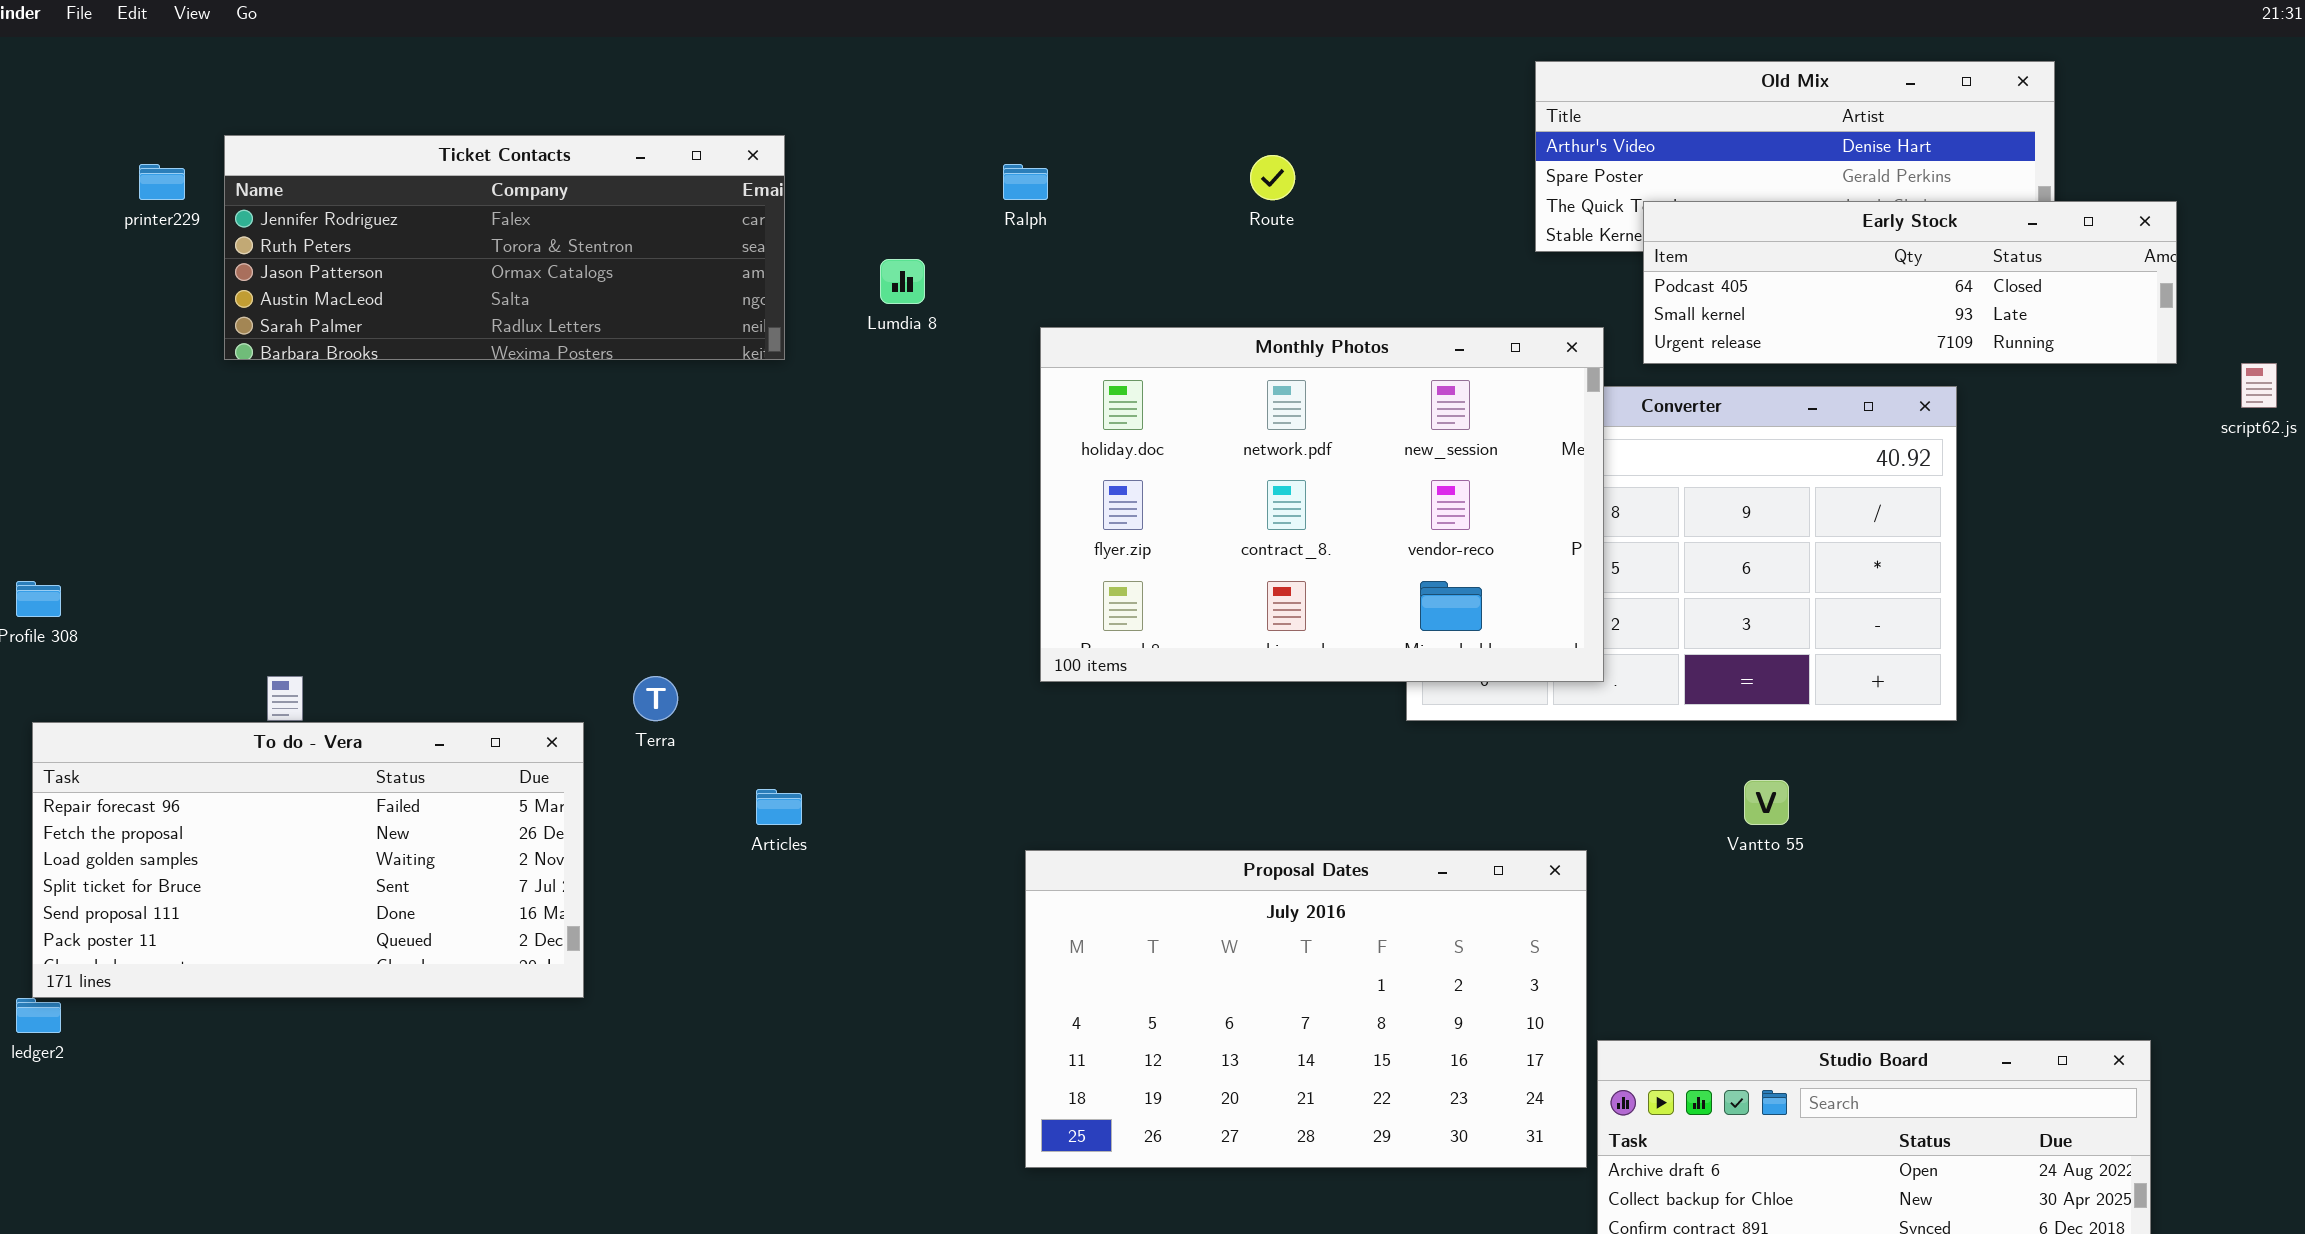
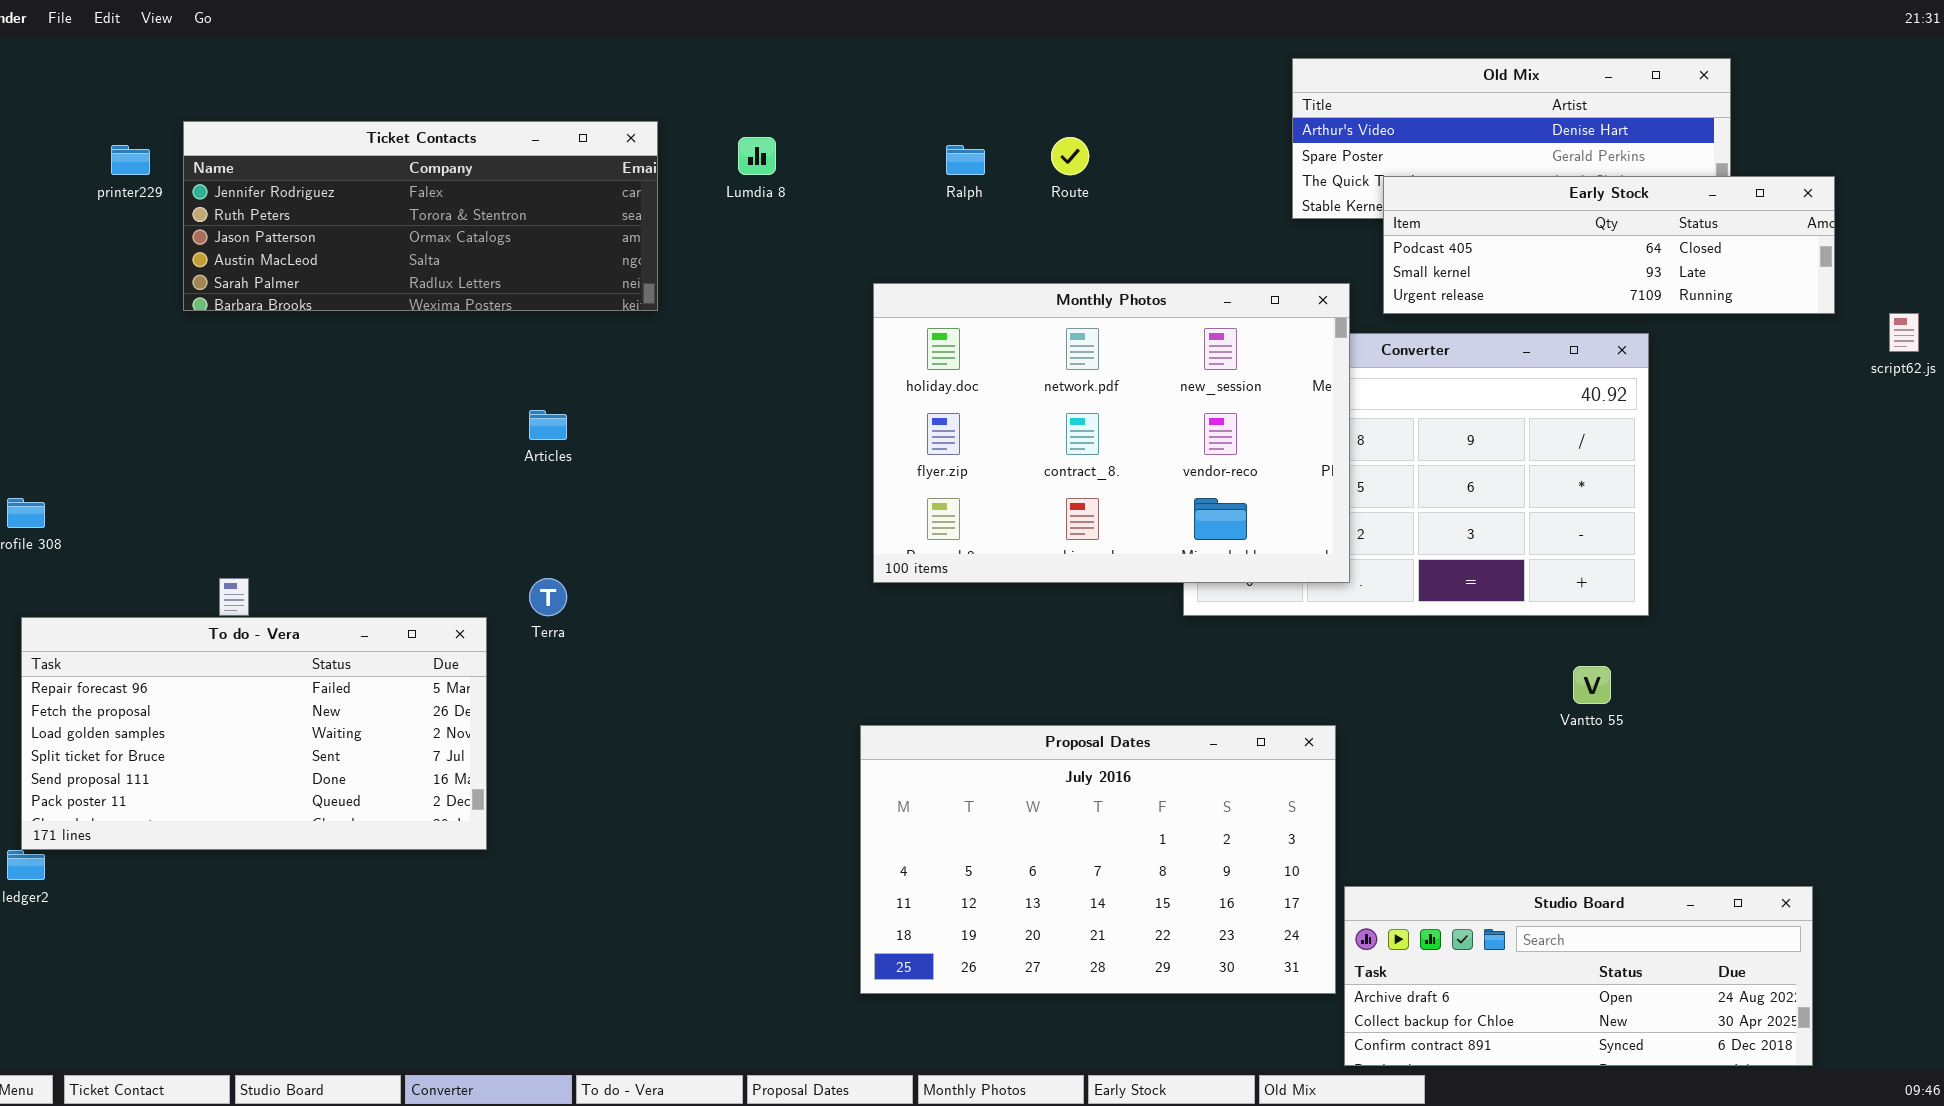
Ralph: [1003,164,1048,200] -> [946,145,985,175], moved
Lumdia 8: [880,259,925,304] -> [738,137,776,175], moved
Vantto 55: [1744,780,1789,825] -> [1573,666,1611,704], moved
Articles: [756,789,802,825] -> [529,410,567,440], moved

